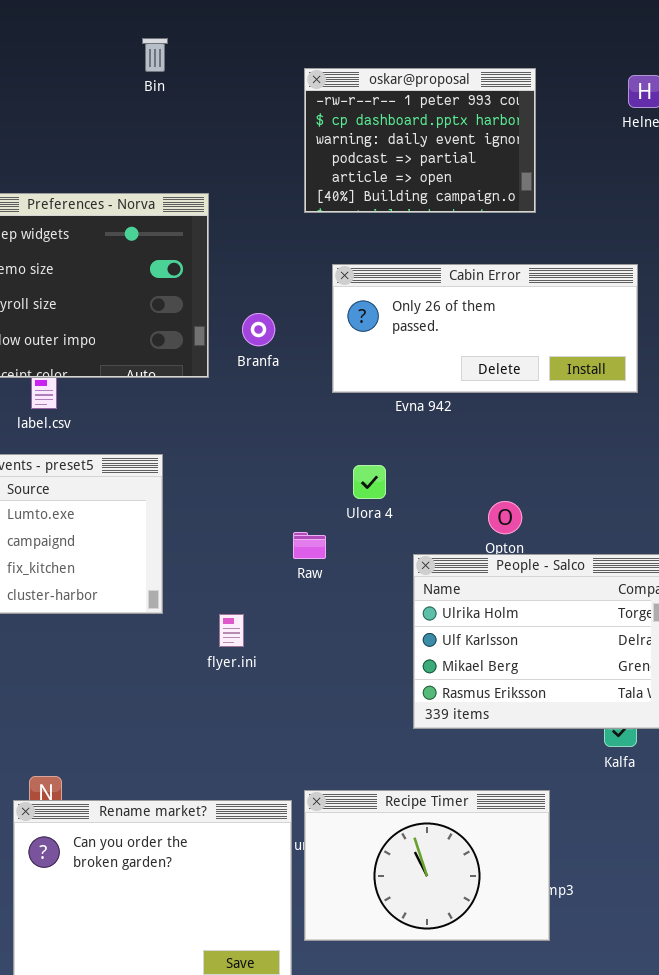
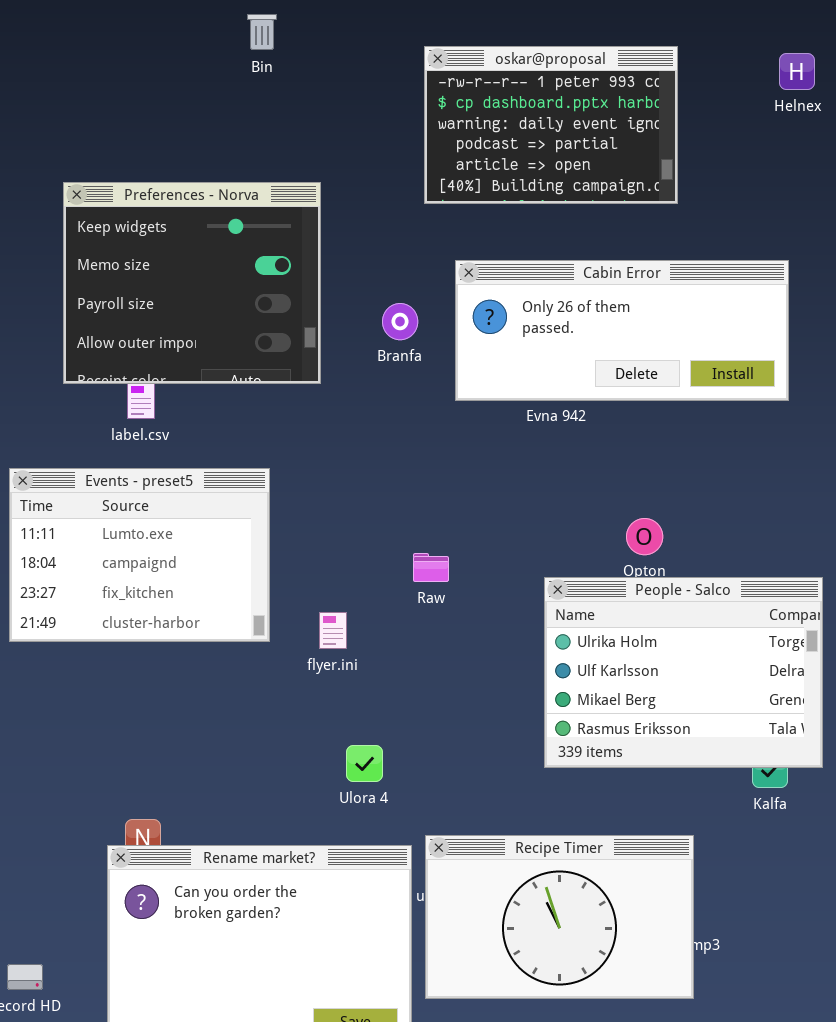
Branfa: [242,313,275,346] -> [382,303,418,340], moved
Ulora 4: [353,465,386,499] -> [346,745,383,782], moved
flyer.ini: [219,614,244,647] -> [319,612,347,649], moved

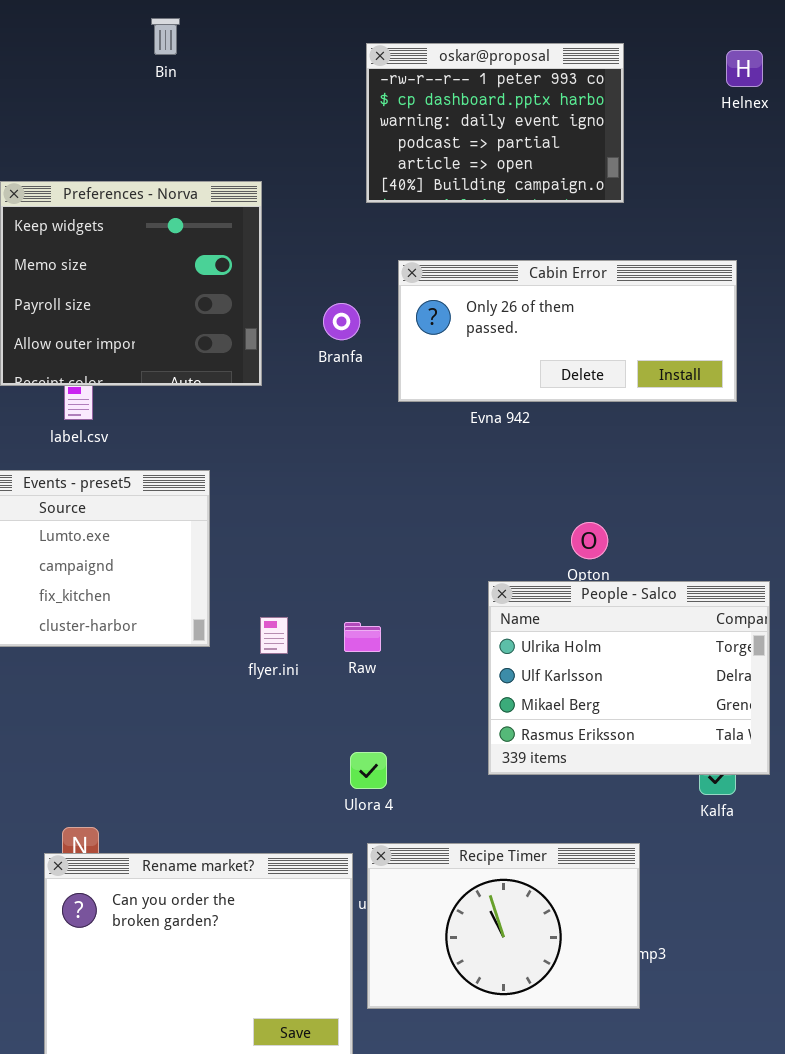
Bin: [247,14,277,50] -> [151,18,180,55], moved
Raw: [413,553,449,582] -> [344,622,381,652], moved
Ulora 4: [346,745,383,782] -> [350,752,387,789], moved

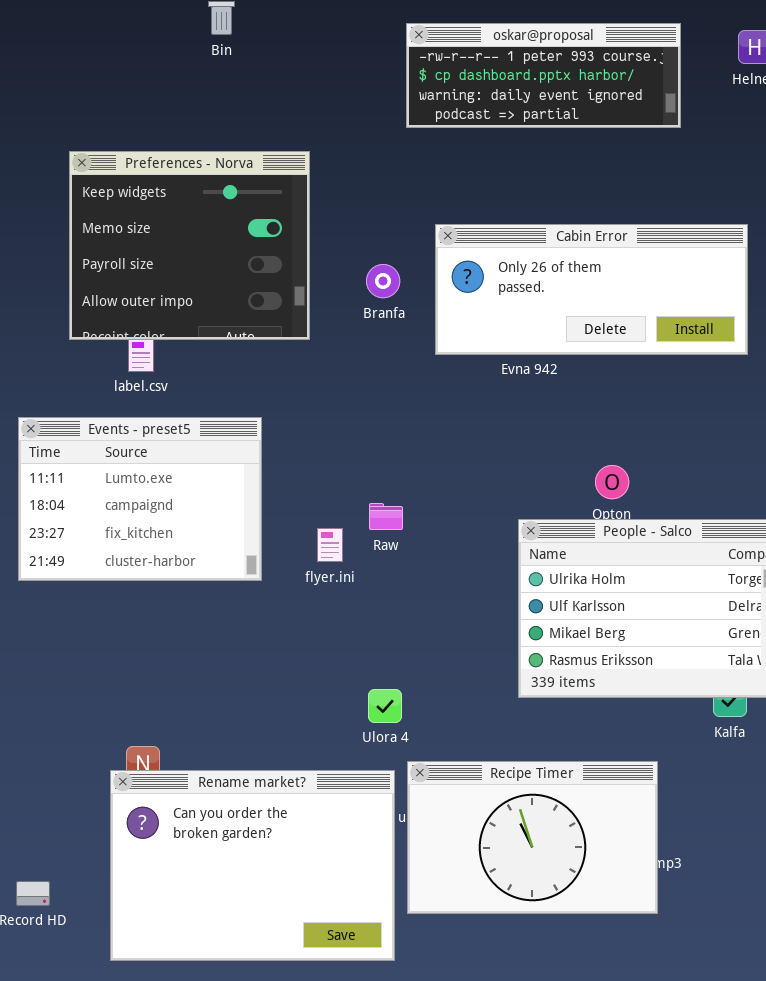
oskar@proposal: [366,43,624,203] -> [406,23,681,128], resized
flyer.ini: [260,617,288,654] -> [317,528,343,562], moved
Raw: [344,622,381,652] -> [369,503,403,530], moved
Ulora 4: [350,752,387,789] -> [368,689,402,723], moved

